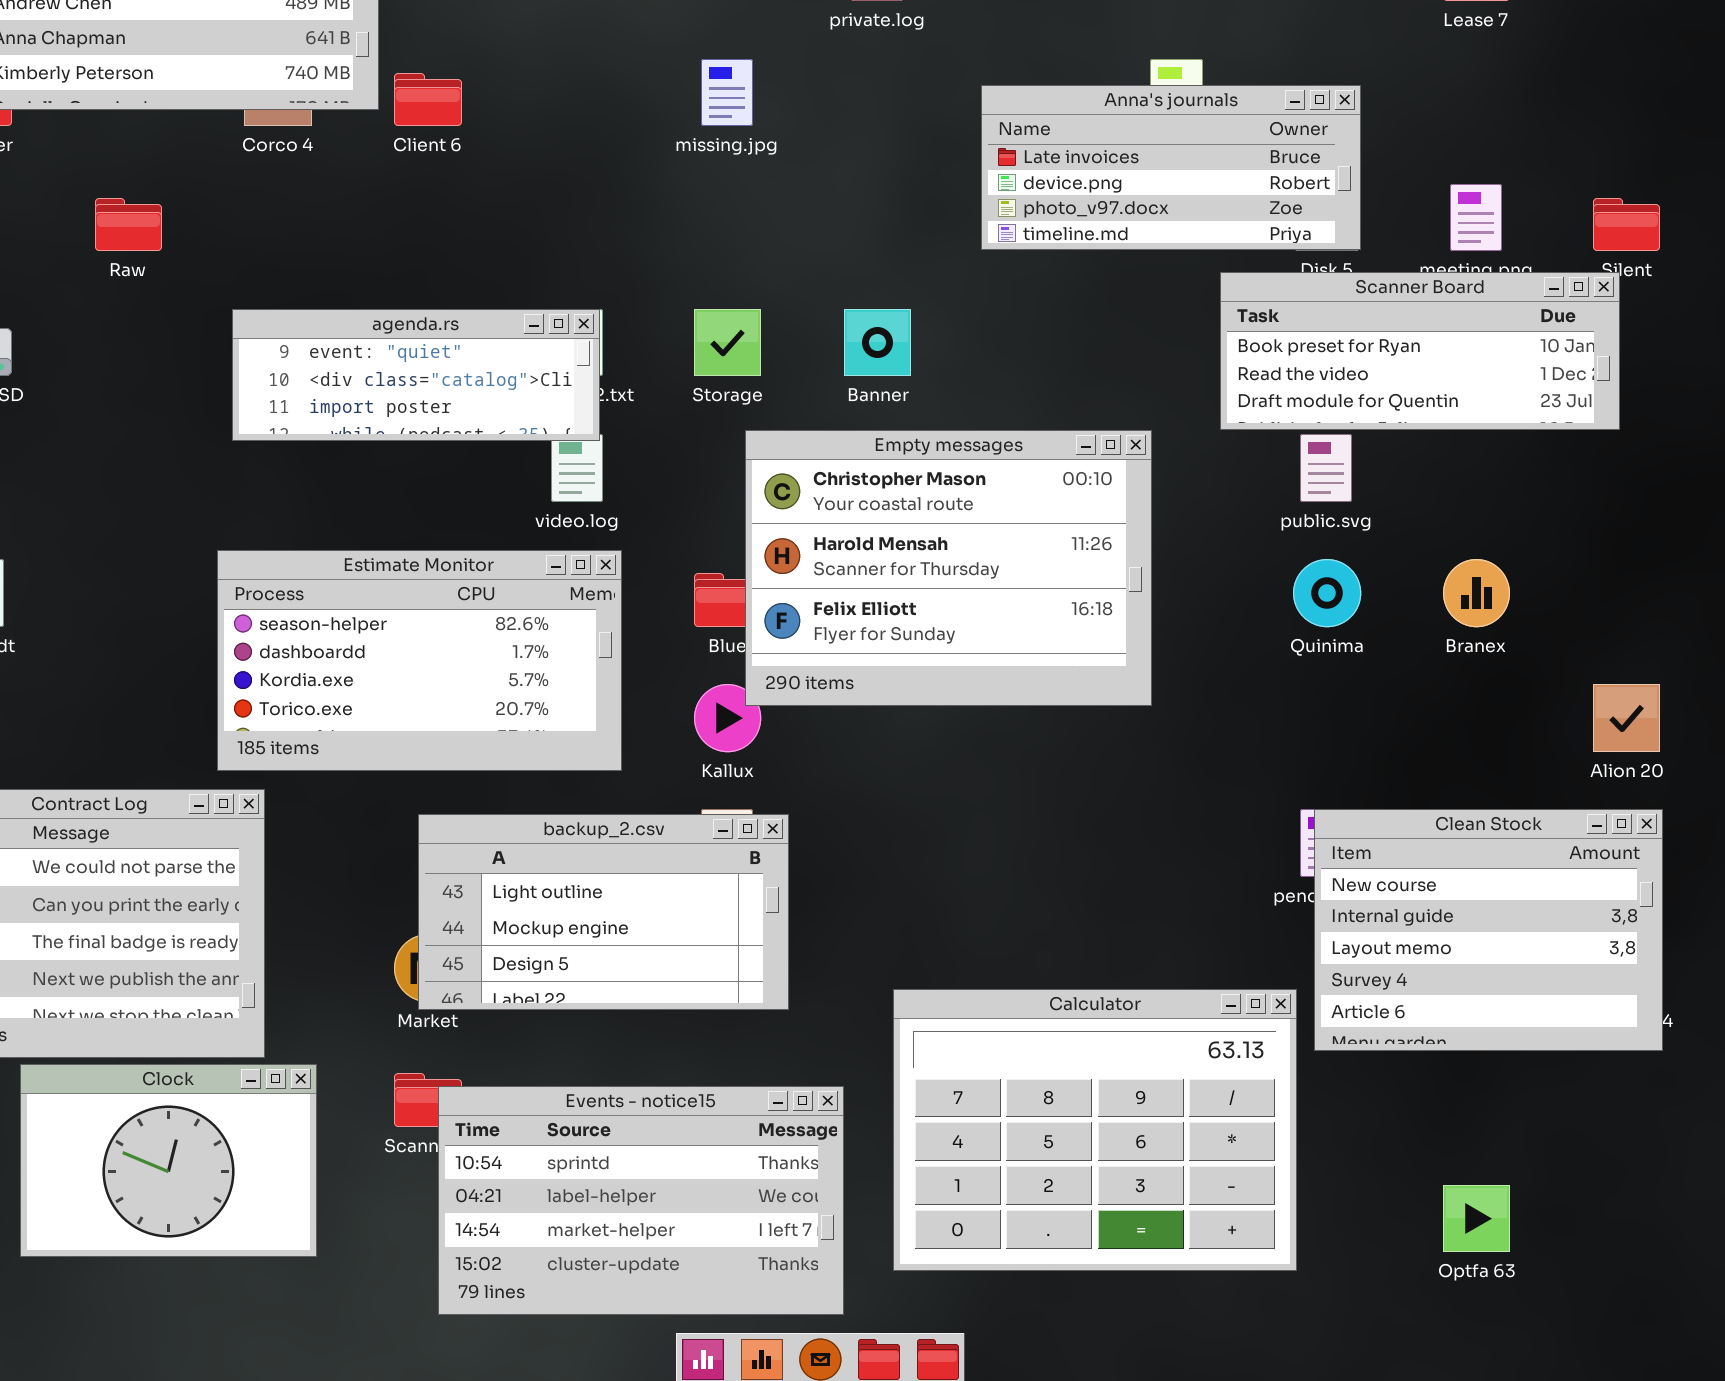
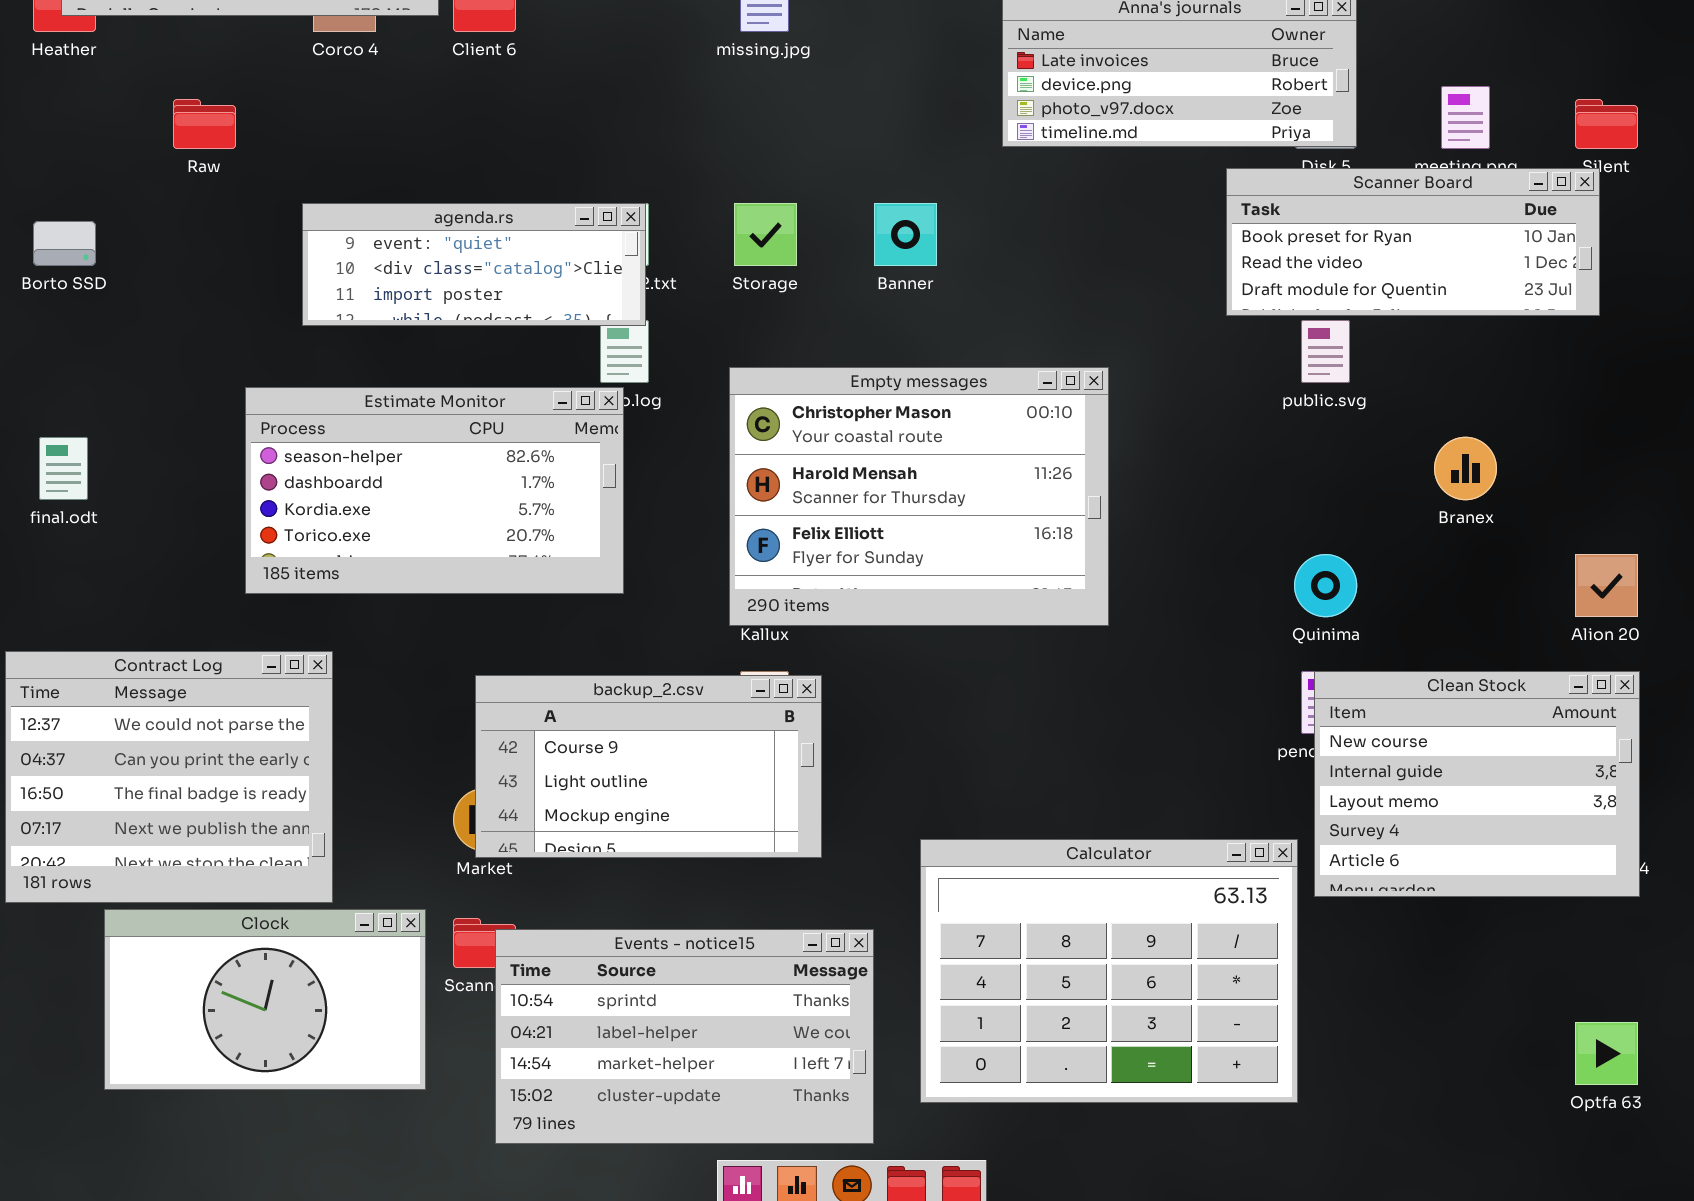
Empty messages: [745,430,1152,706] -> [729,367,1109,626], moved
Estimate Monitor: [217,550,622,771] -> [245,387,624,594], moved
Quinima: [1293,559,1361,627] -> [1294,554,1357,617], moved
backup_2.csv: [418,814,789,1010] -> [475,675,822,858], scrolled up 1 row
Clock: [20,1064,317,1257] -> [104,909,426,1090], resized
Optfa 63: [1443,1185,1510,1252] -> [1575,1022,1638,1085], moved

